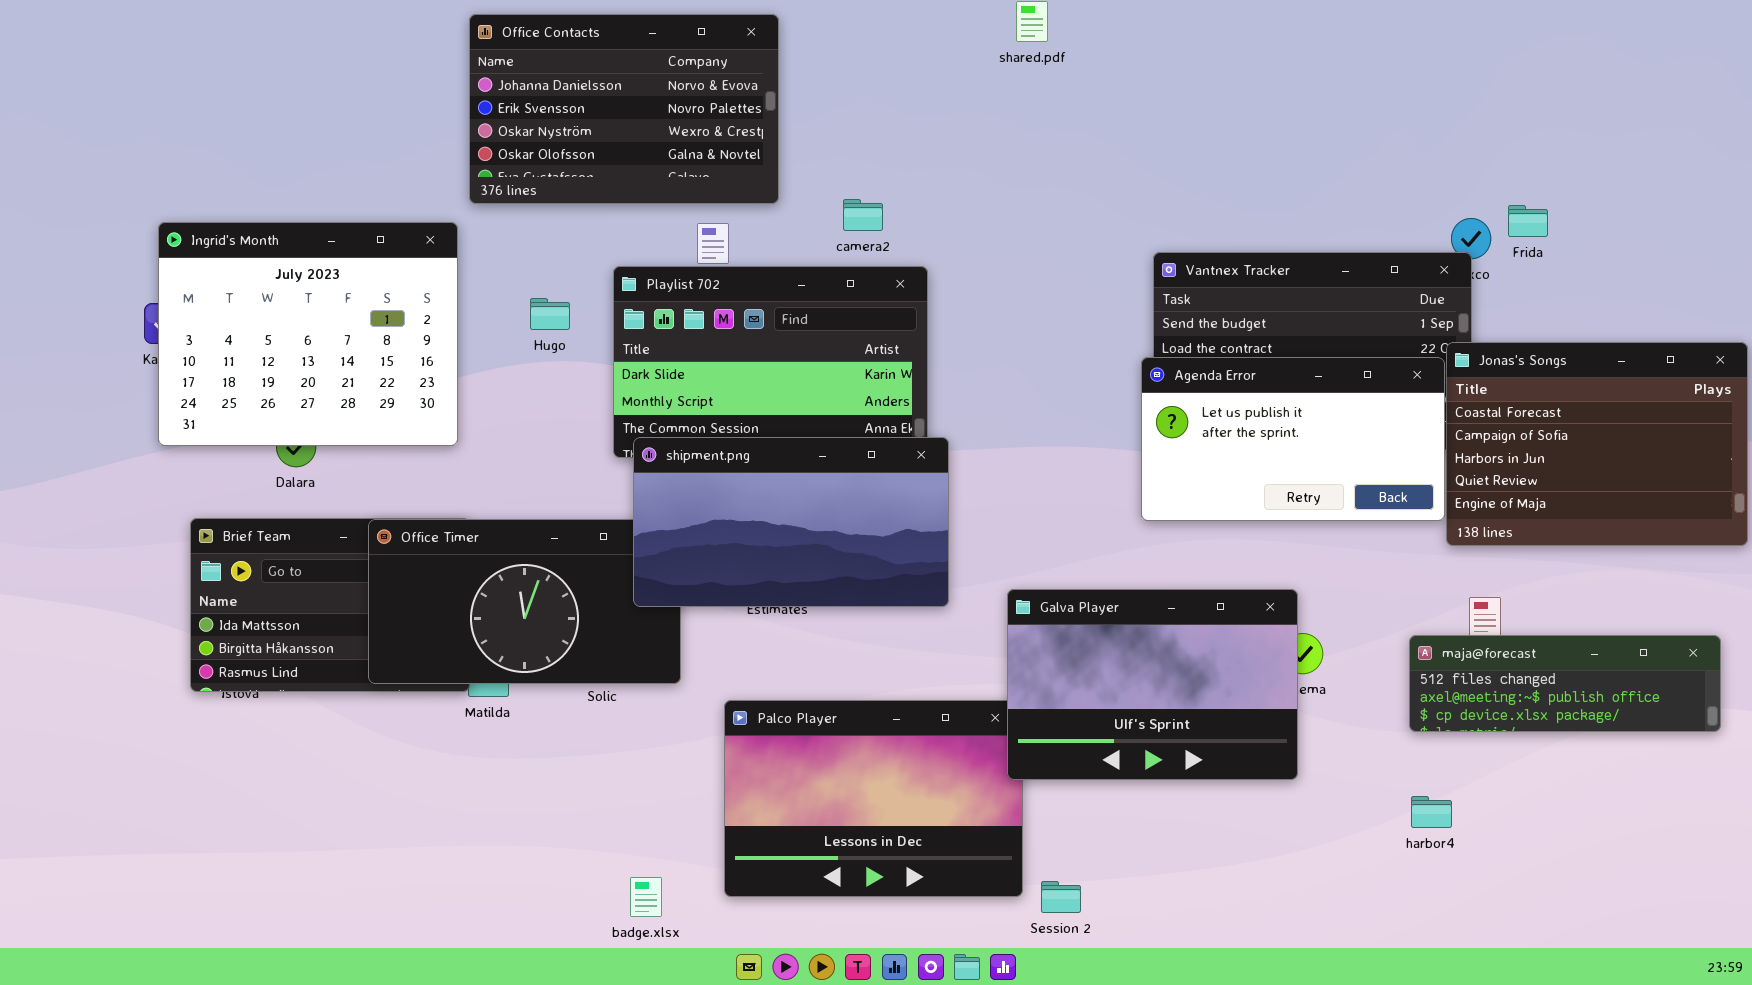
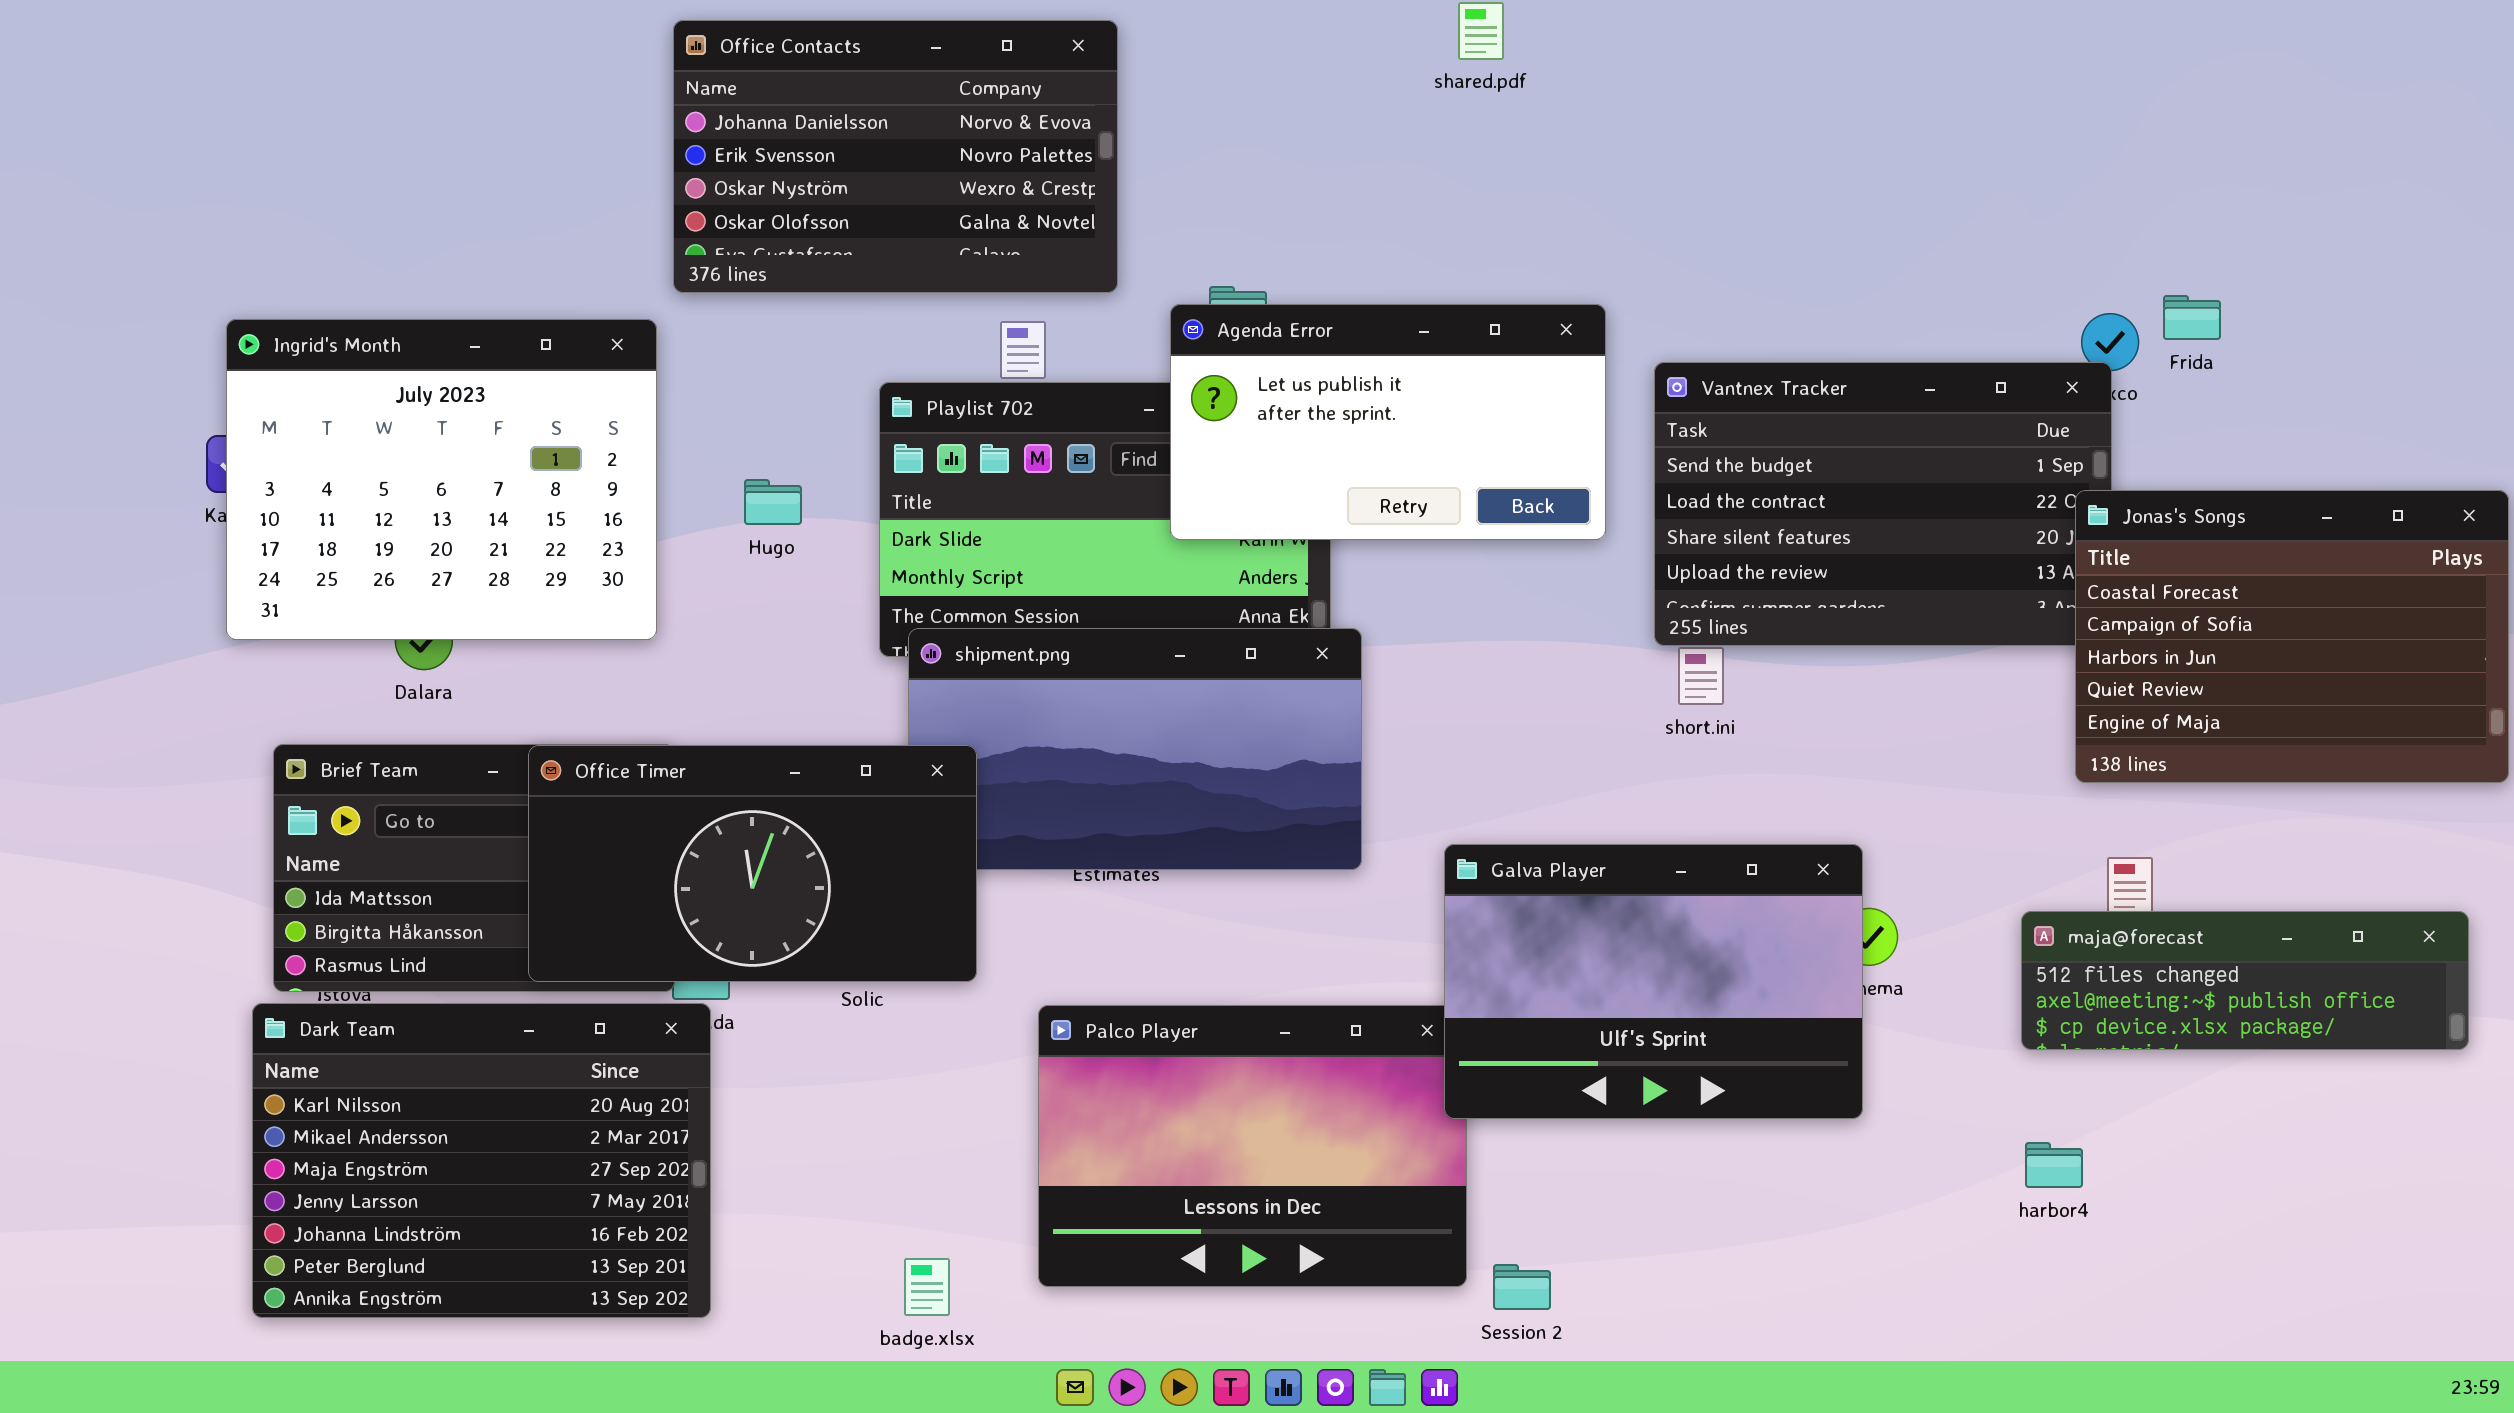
Hugo: [530,298,570,330] -> [744,479,802,525], moved
Agenda Error: [1141,357,1445,521] -> [1170,304,1606,540], moved
Office Timer: [368,519,681,684] -> [528,745,977,982], raised
Dark Team: none -> [252,1003,711,1318], opened

